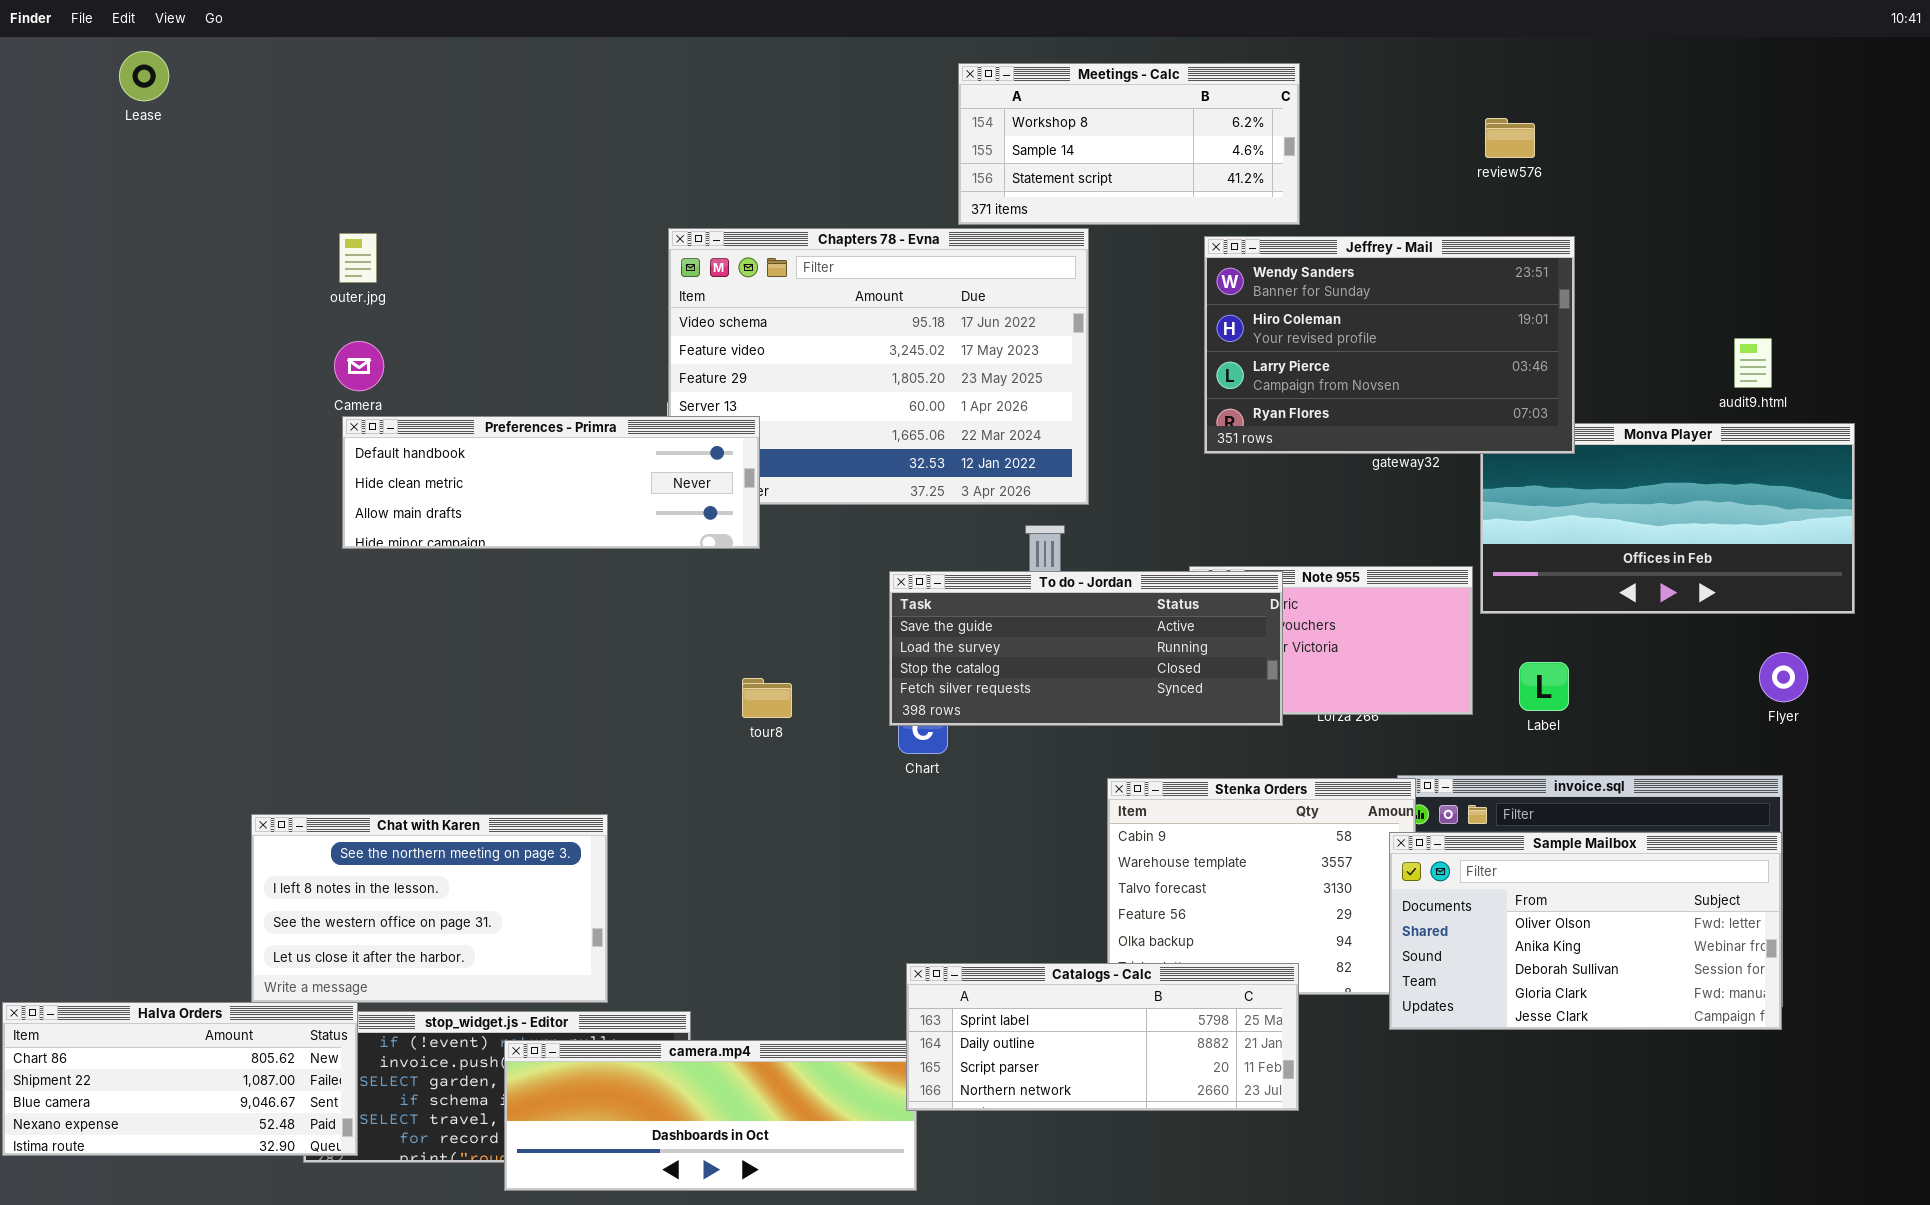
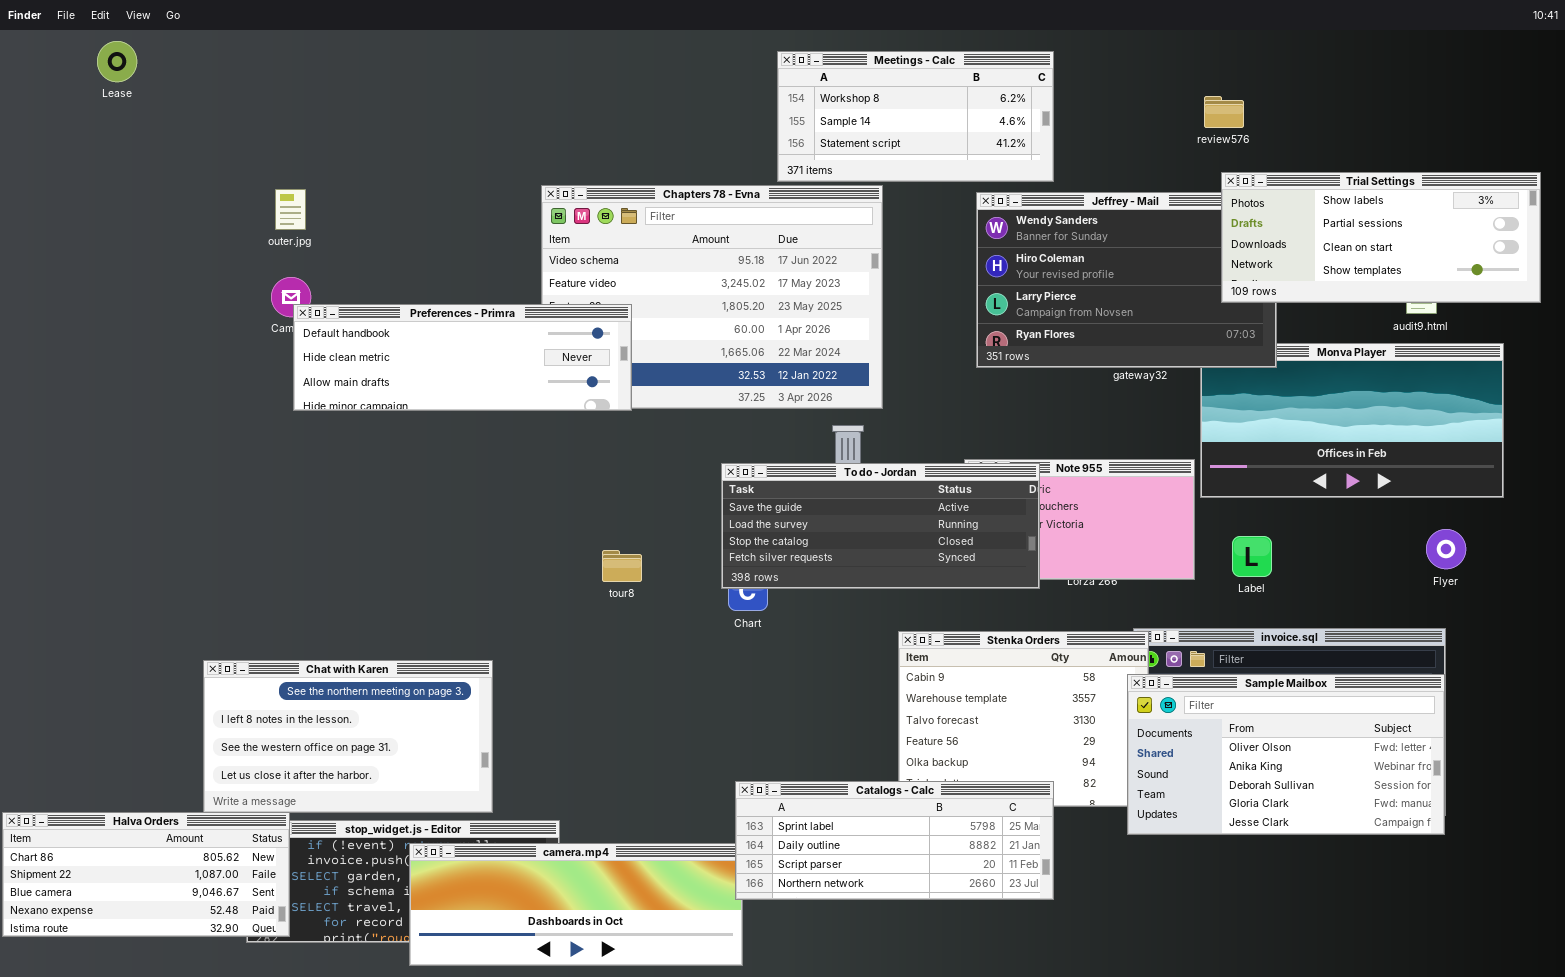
Trial Settings: none -> [1221,172,1541,303], opened
Preferences - Primra: [342,416,760,549] -> [293,304,632,411], moved

